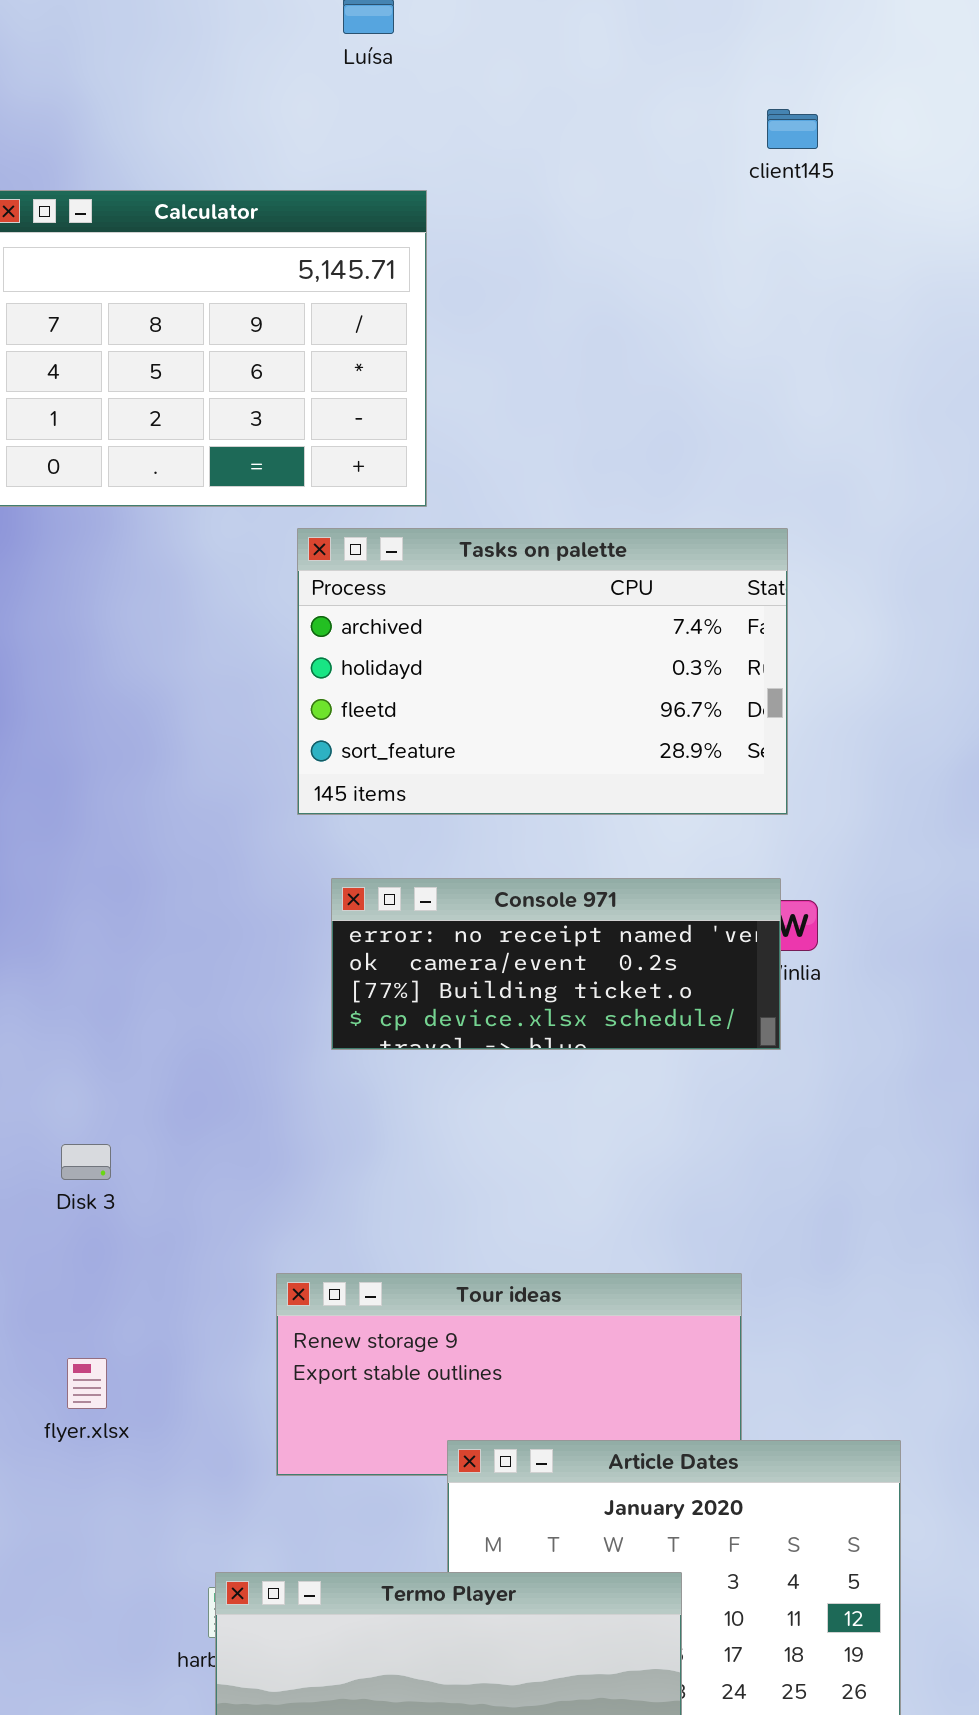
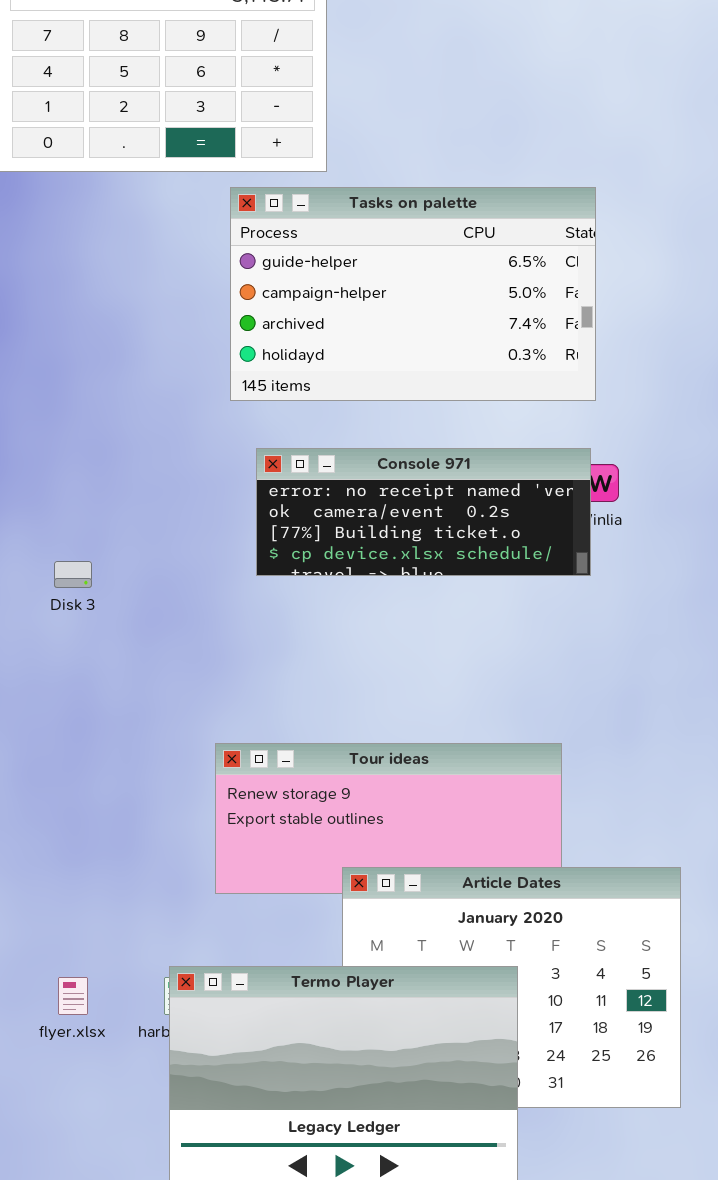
Tasks on palette: [297,528,788,815] -> [230,187,596,401], scrolled up 2 rows
Disk 3: [61,1144,111,1180] -> [54,561,92,588], moved
flyer.xlsx: [67,1358,107,1409] -> [58,977,88,1015], moved

